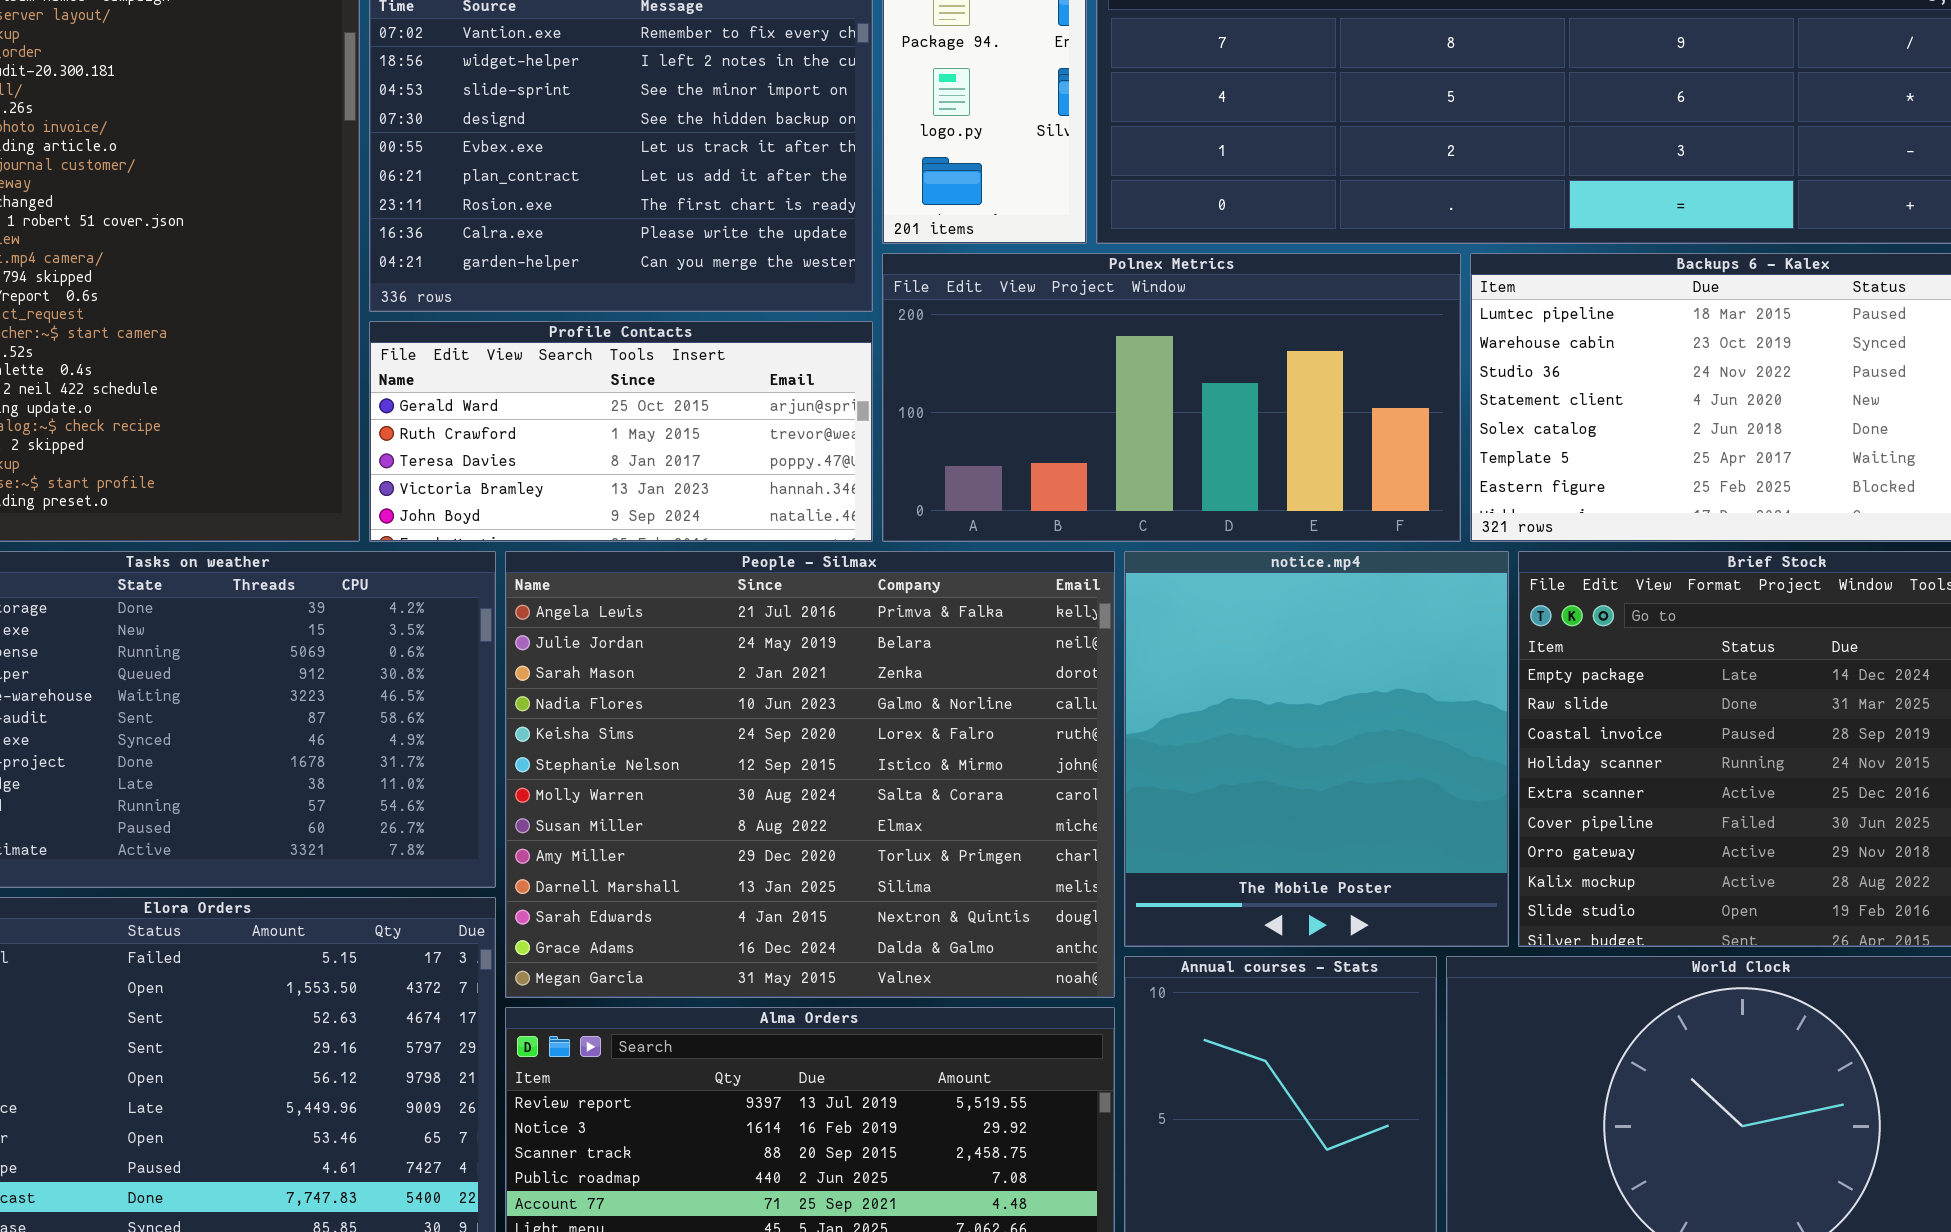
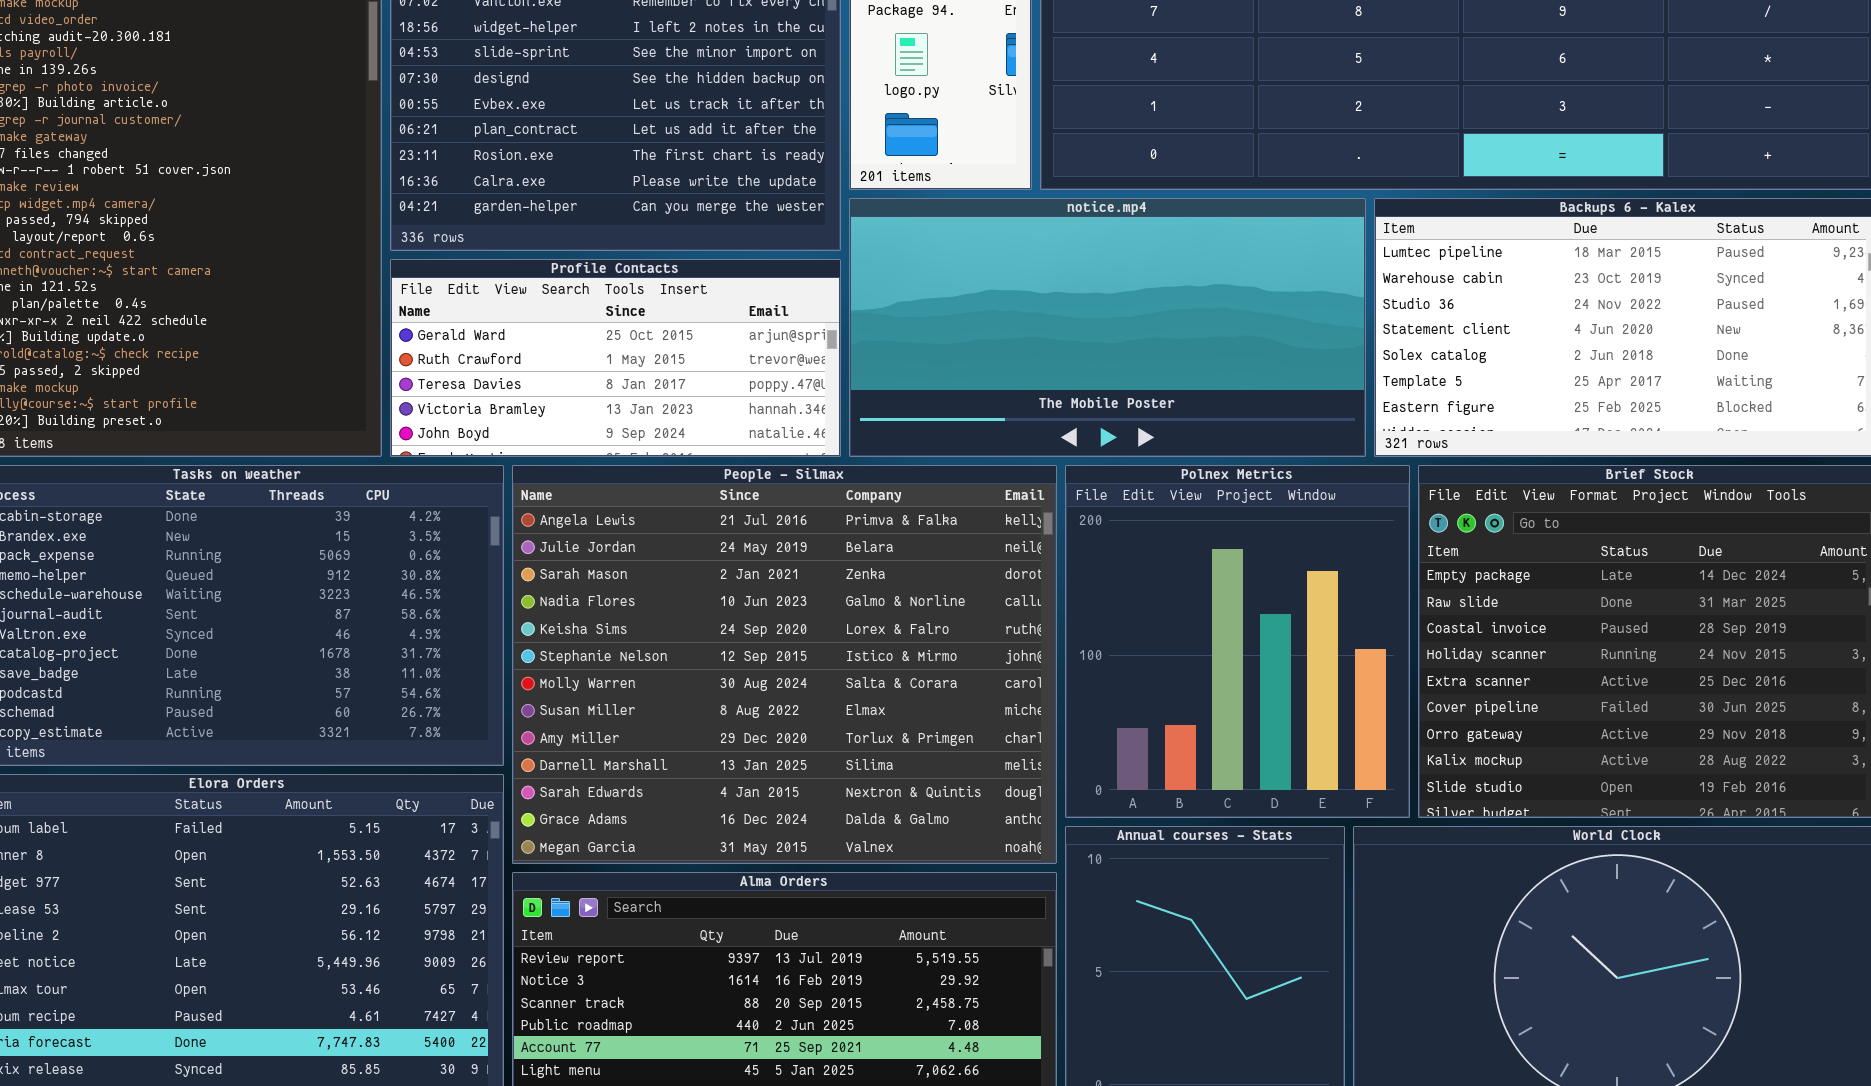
Polnex Metrics: [882,253,1461,542] -> [1065,465,1410,818], moved, resized
notice.mp4: [1124,551,1509,947] -> [849,198,1366,457], moved, resized

